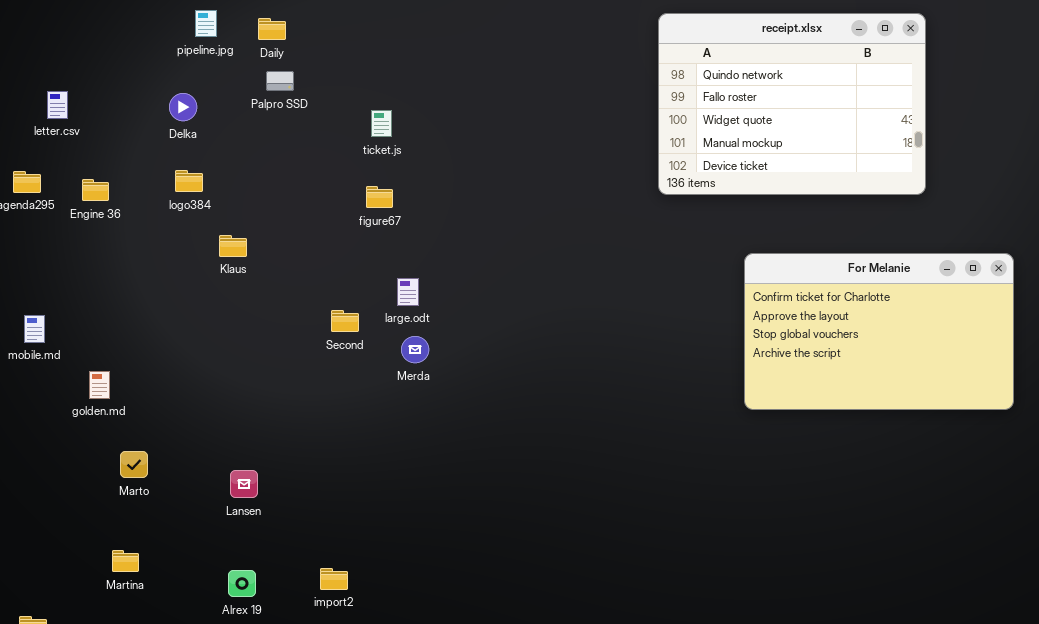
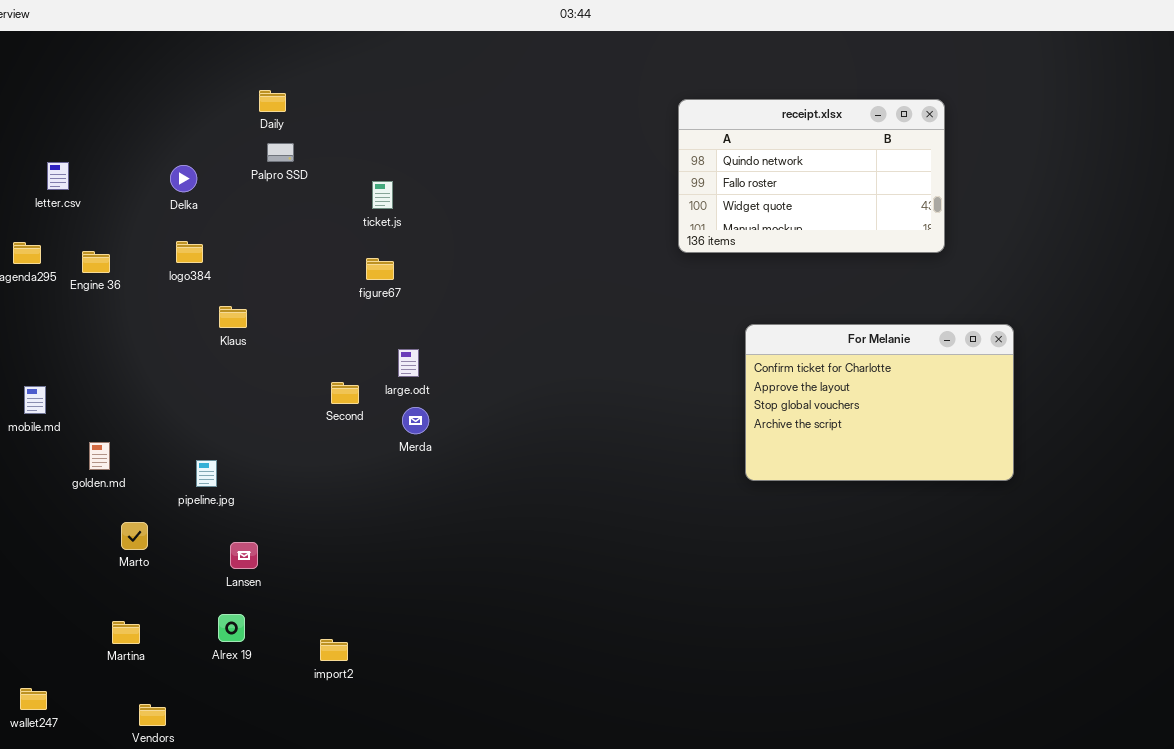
pipeline.jpg: [195,10,217,37] -> [196,460,217,487], moved
receipt.xlsx: [658,13,926,195] -> [678,99,945,253], moved, resized
Alrex 19: [228,570,256,597] -> [218,614,245,642], moved

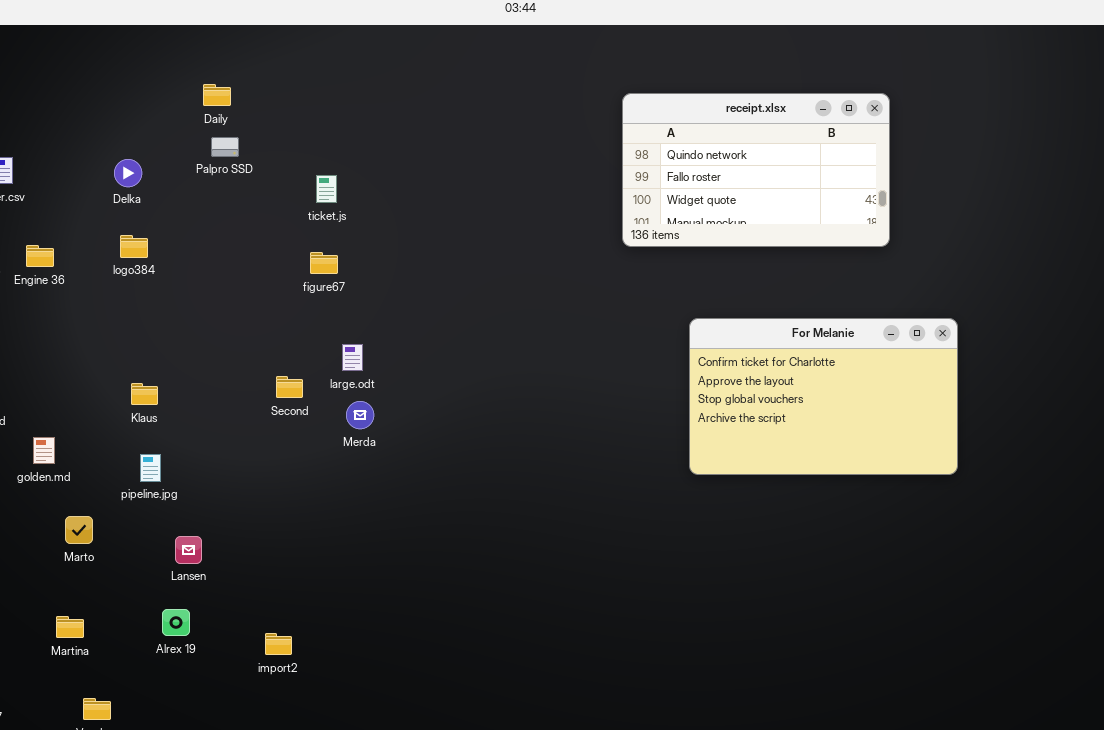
Klaus: [219,306,247,328] -> [131,383,158,405], moved

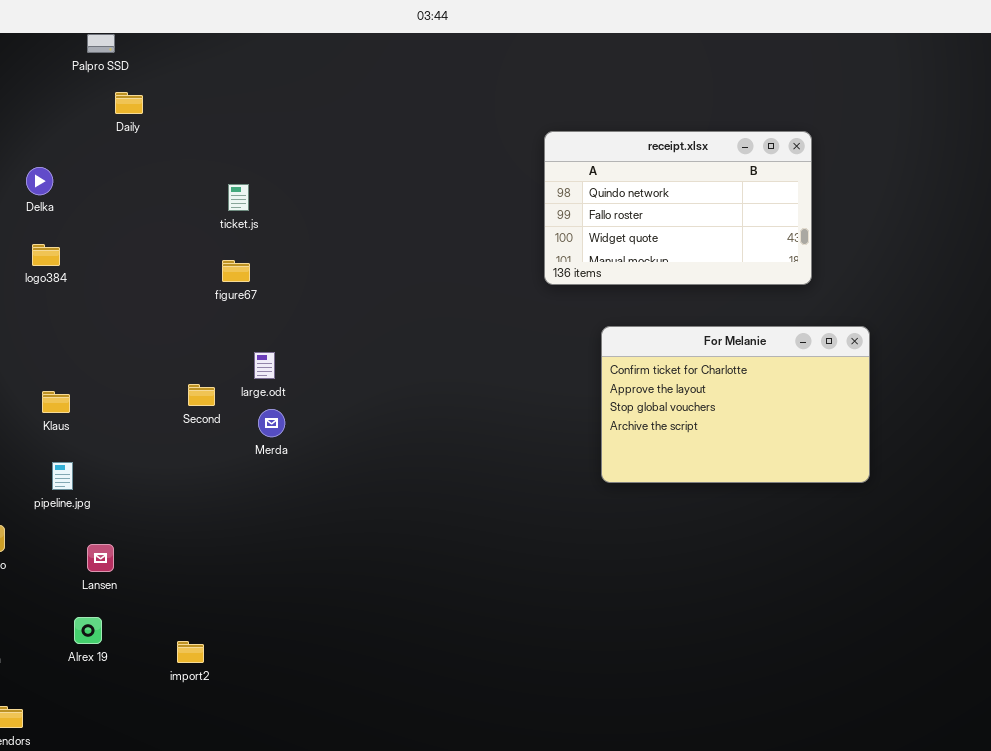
receipt.xlsx: [622,93,890,247] -> [544,131,812,285], moved
Palpro SSD: [211,137,239,157] -> [87,34,115,53], moved

